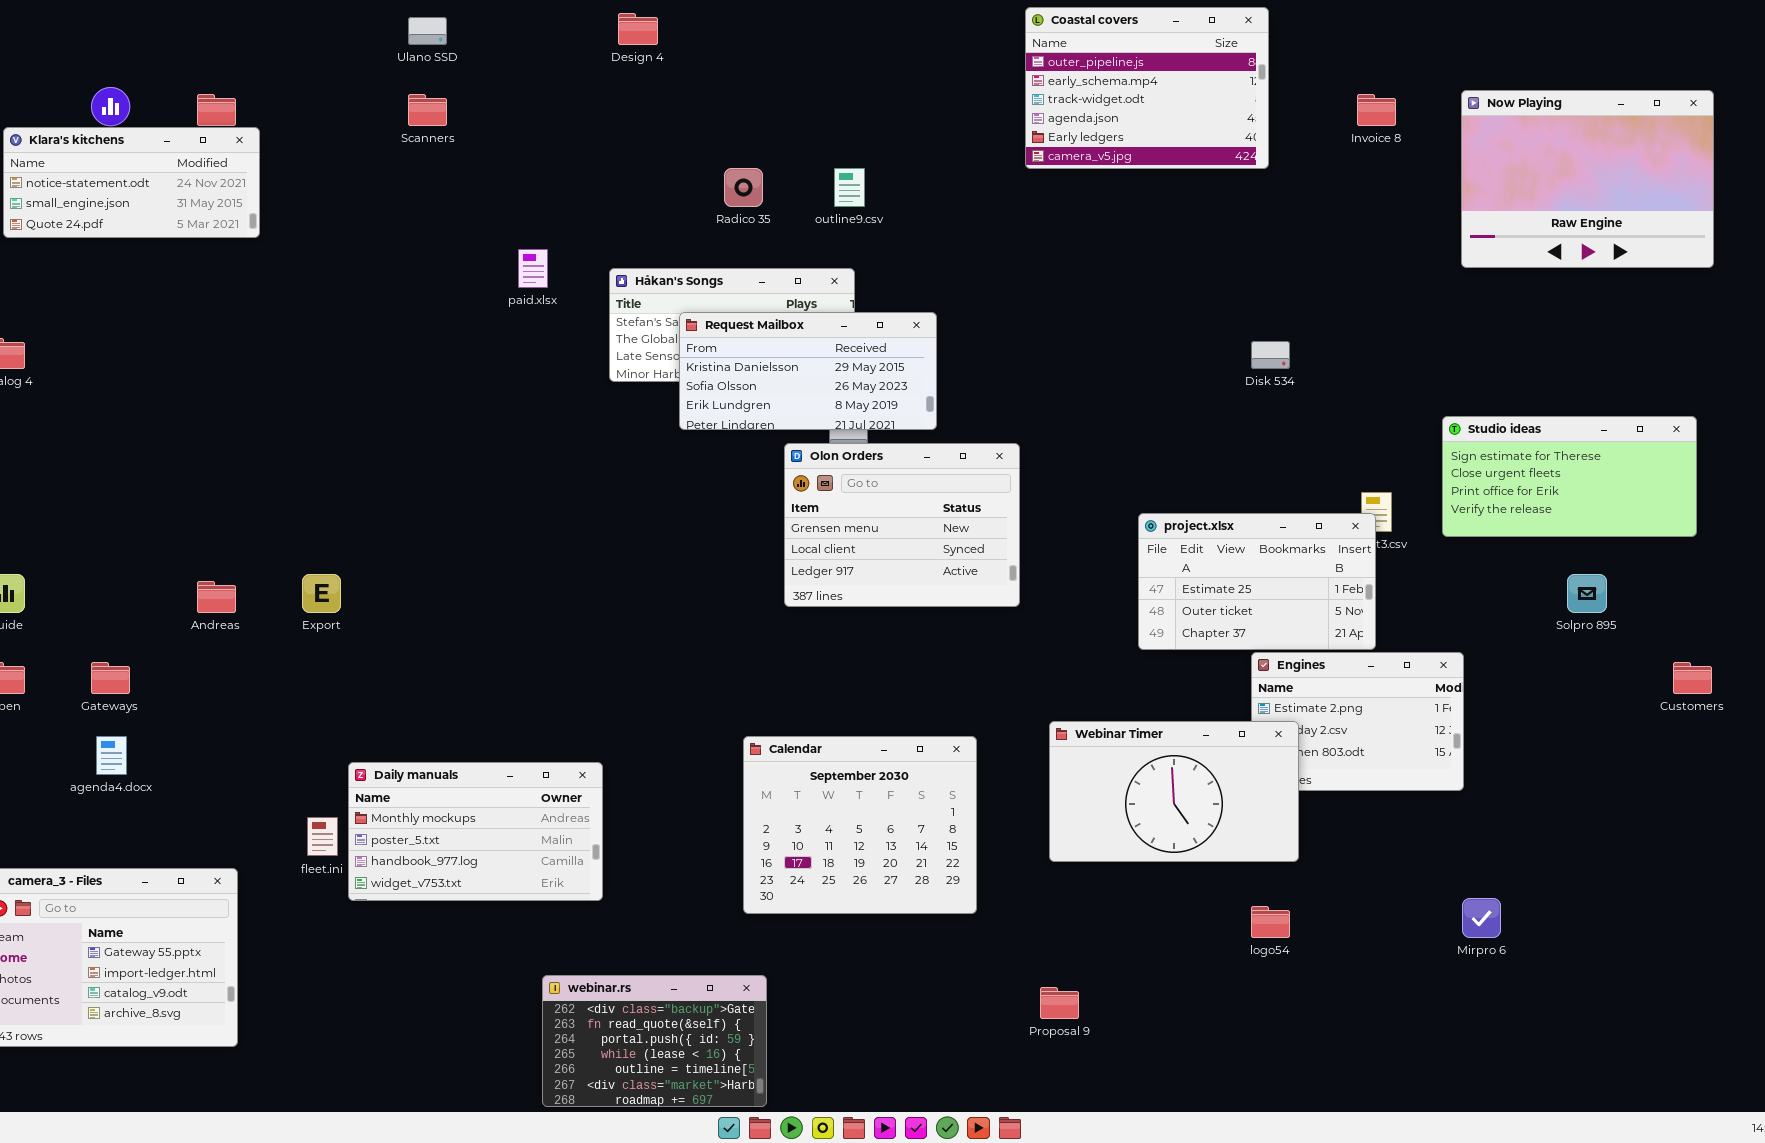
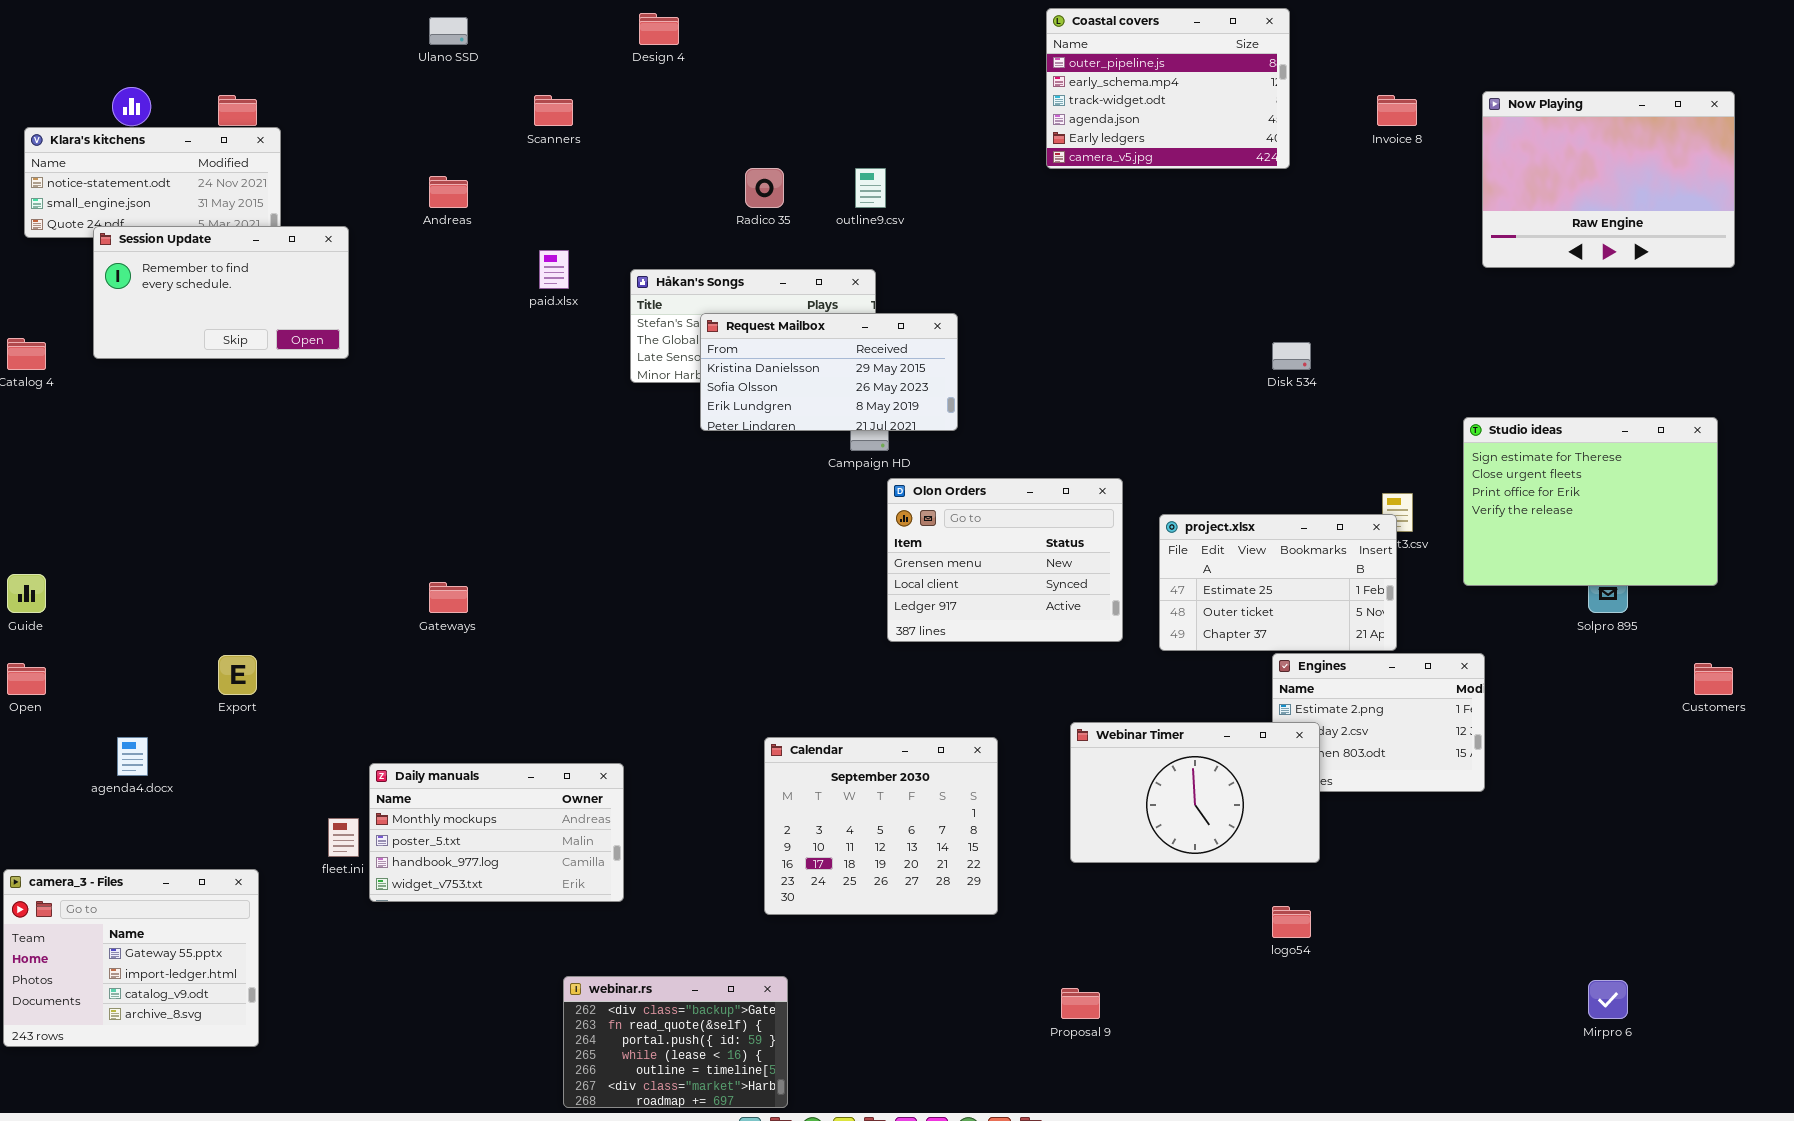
Scanners: [408,94,447,126] -> [534,95,573,126], moved
Session Update: none -> [93,226,349,359], opened
Studio ideas: [1442,416,1697,537] -> [1463,417,1718,586], resized
Olon Orders: [784,443,1020,607] -> [887,478,1123,642], moved
Export: [302,574,341,613] -> [218,655,257,695], moved
Andreas: [197,581,236,613] -> [429,176,468,208], moved
Gateways: [91,662,130,694] -> [429,582,468,613], moved
Mirpro 6: [1462,898,1501,938] -> [1588,980,1628,1019], moved

